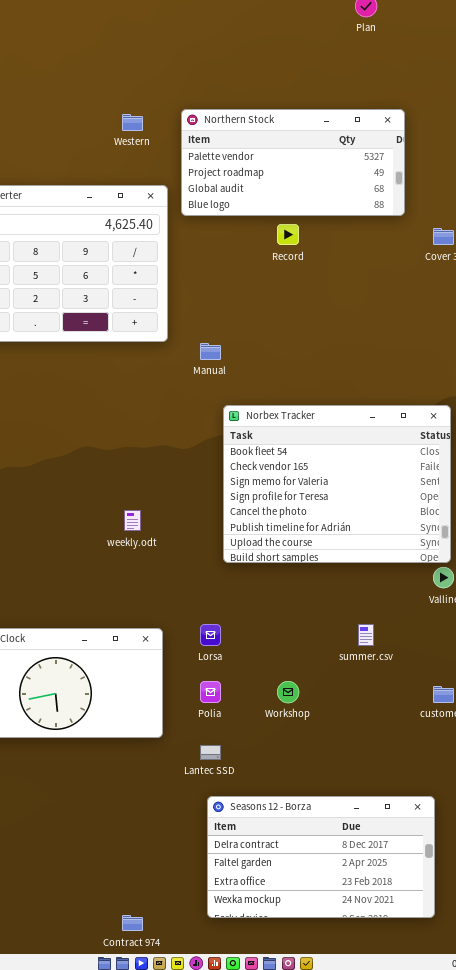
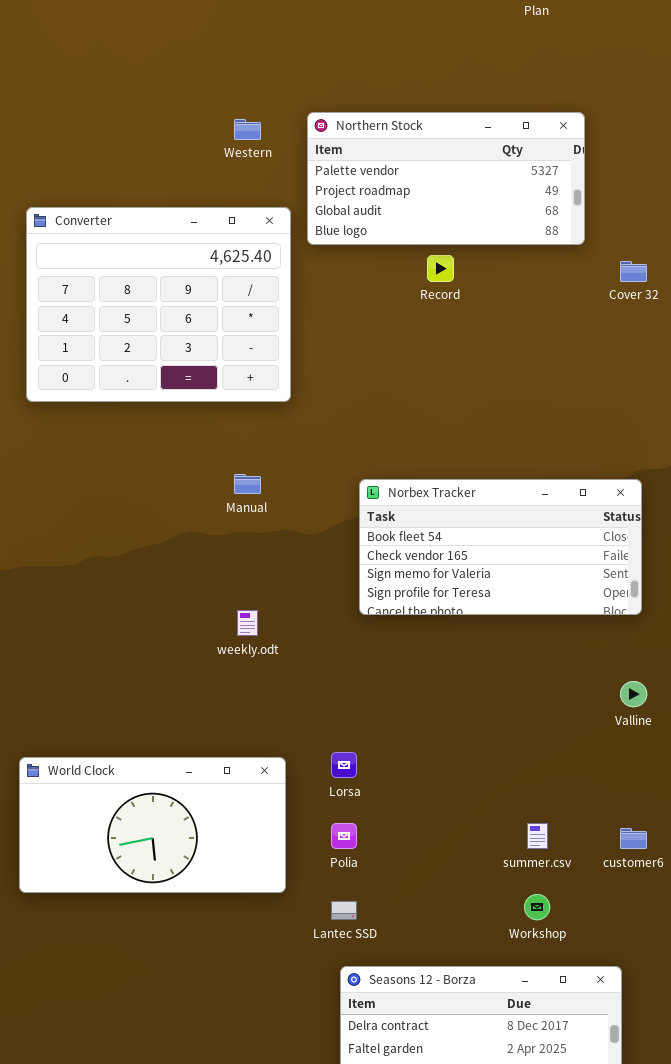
Manual: [200,343,221,360] -> [234,474,261,494], moved
Norbex Tracker: [223,405,451,563] -> [359,479,642,615], resized
summer.csv: [358,624,374,646] -> [527,823,548,849], moved
Workshop: [277,681,299,703] -> [524,894,550,920], moved

